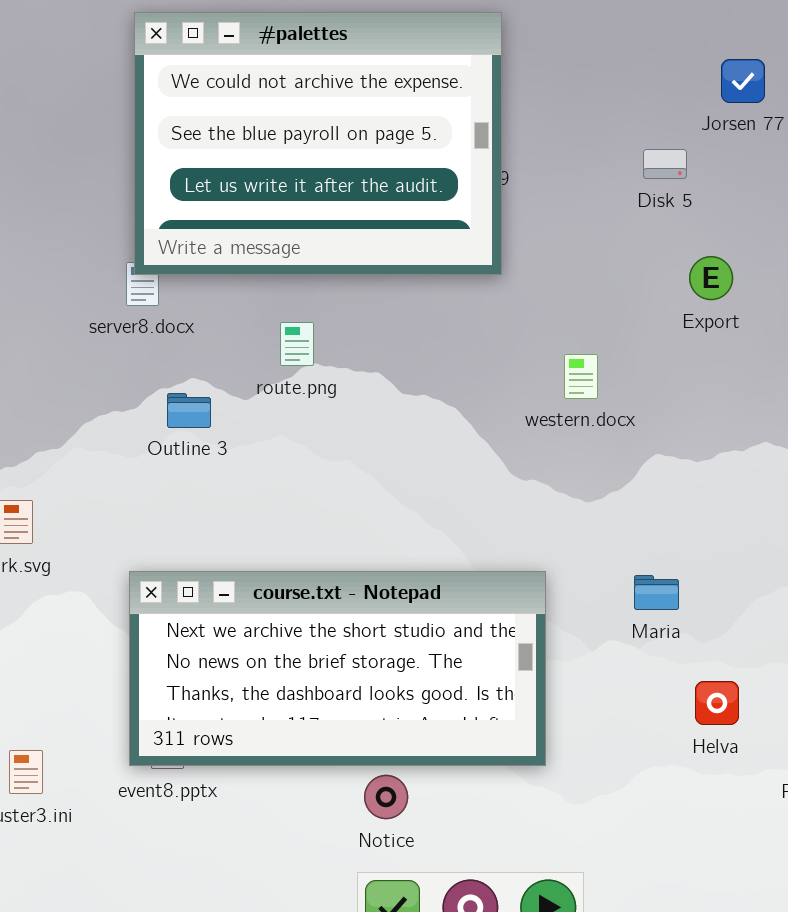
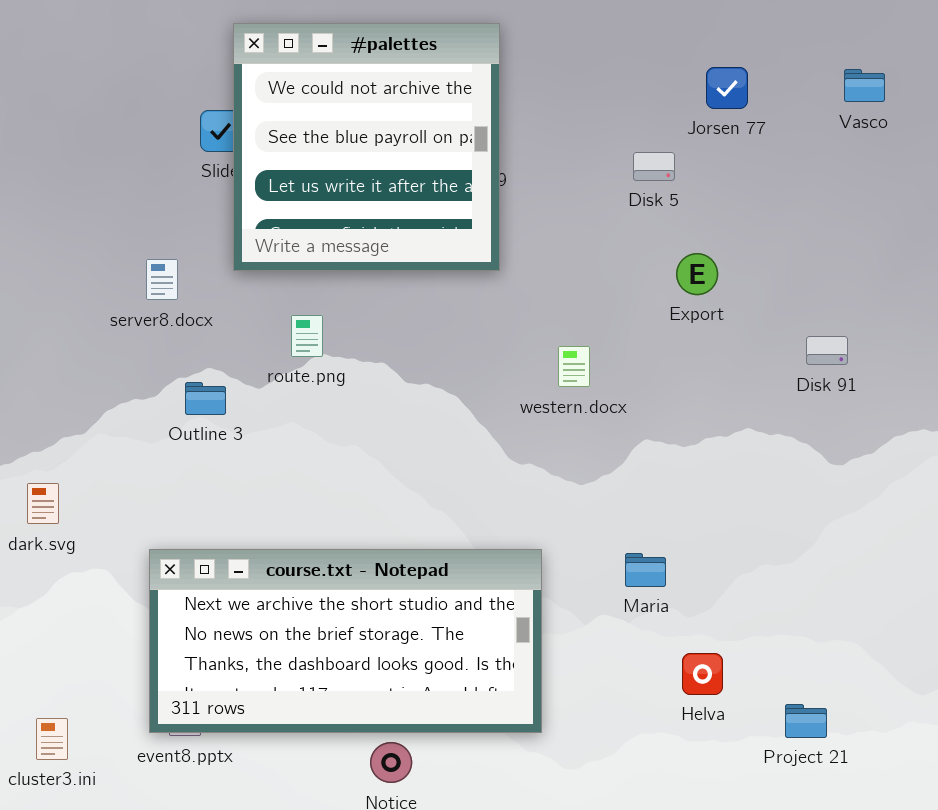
#palettes: [134,12,502,275] -> [233,23,500,271], resized

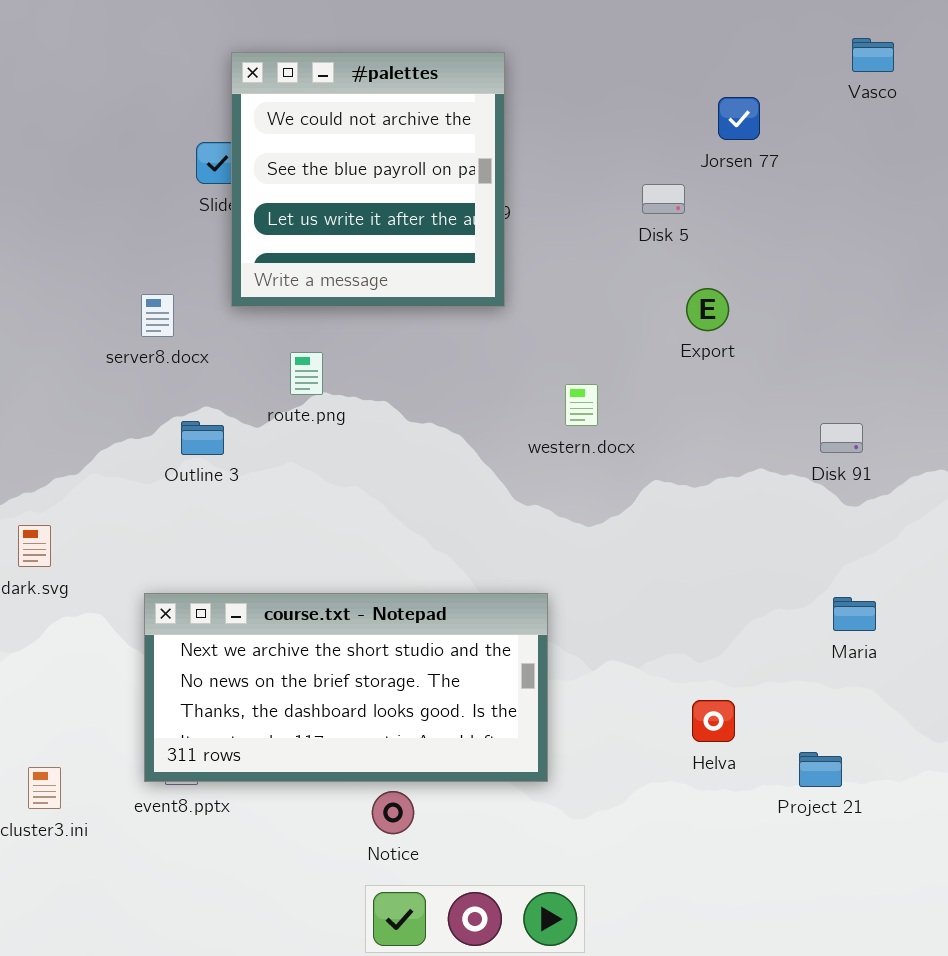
Vasco: [844,69,885,102] -> [852,38,894,72], moved
Disk 91: [806,336,848,365] -> [820,423,863,453], moved
Maria: [625,553,666,587] -> [833,597,876,631], moved

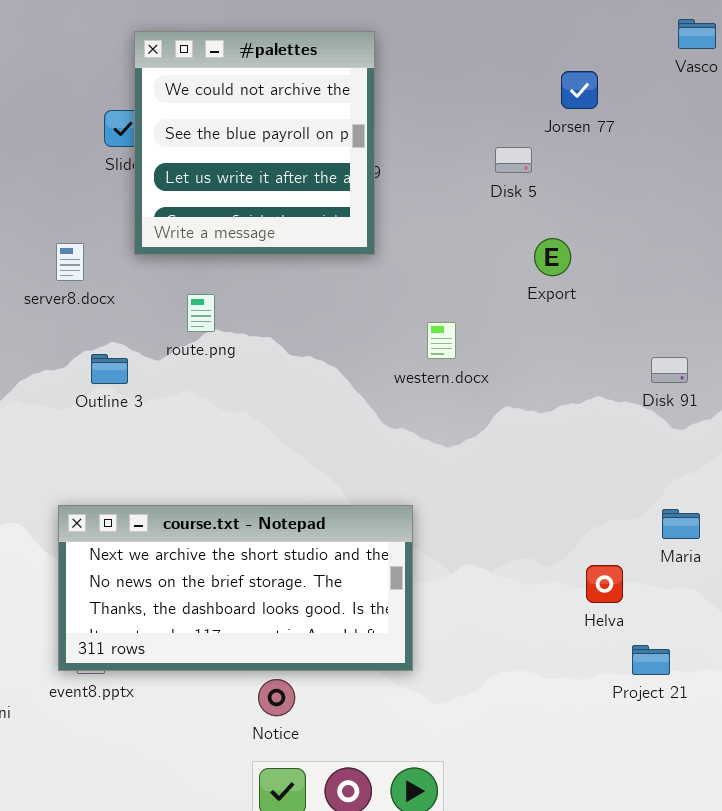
Helva: [692,700,735,742] -> [586,565,623,603], moved

